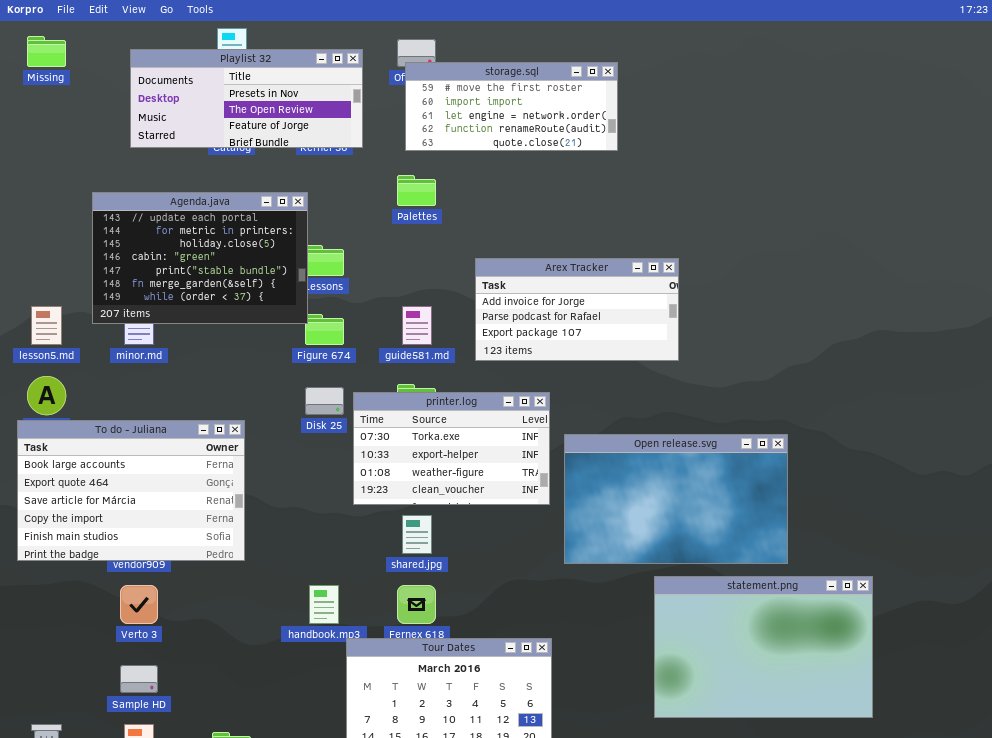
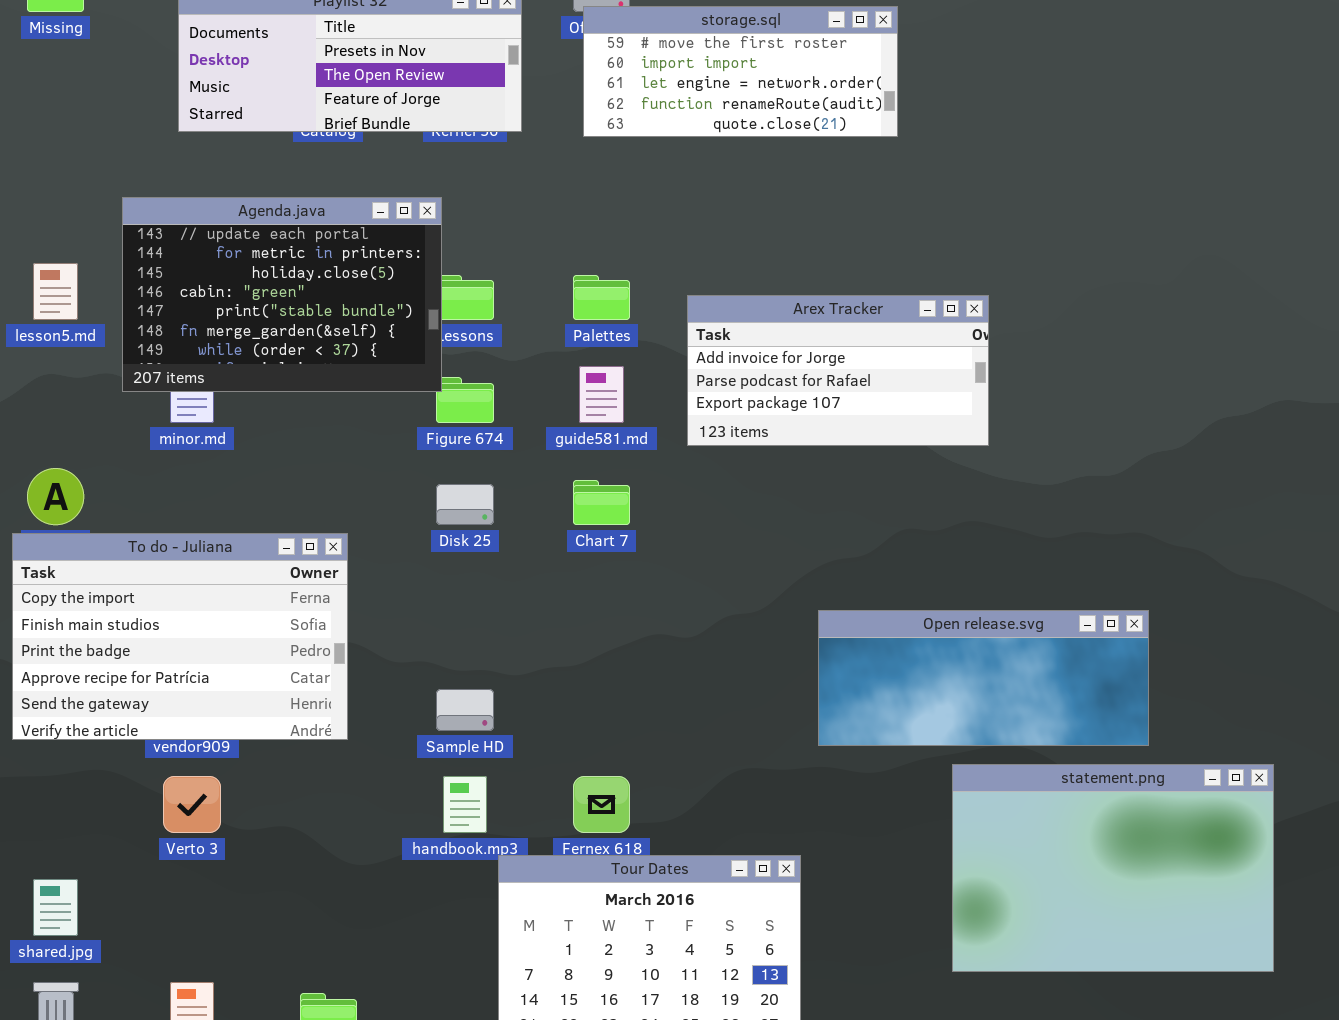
Palettes: [397,175,436,206] -> [573,275,630,320], moved
lesson5.md: [31,306,62,345] -> [33,263,78,320], moved
printer.log: [353,392,550,505] -> none, closed
To do - Juliana: [17,420,245,561] -> [12,533,348,740], scrolled down 3 rows
Open release.svg: [564,434,788,564] -> [818,610,1149,746], resized
shared.jpg: [402,515,432,554] -> [33,879,78,936], moved
Sample HD: [120,665,158,693] -> [436,689,494,731], moved

